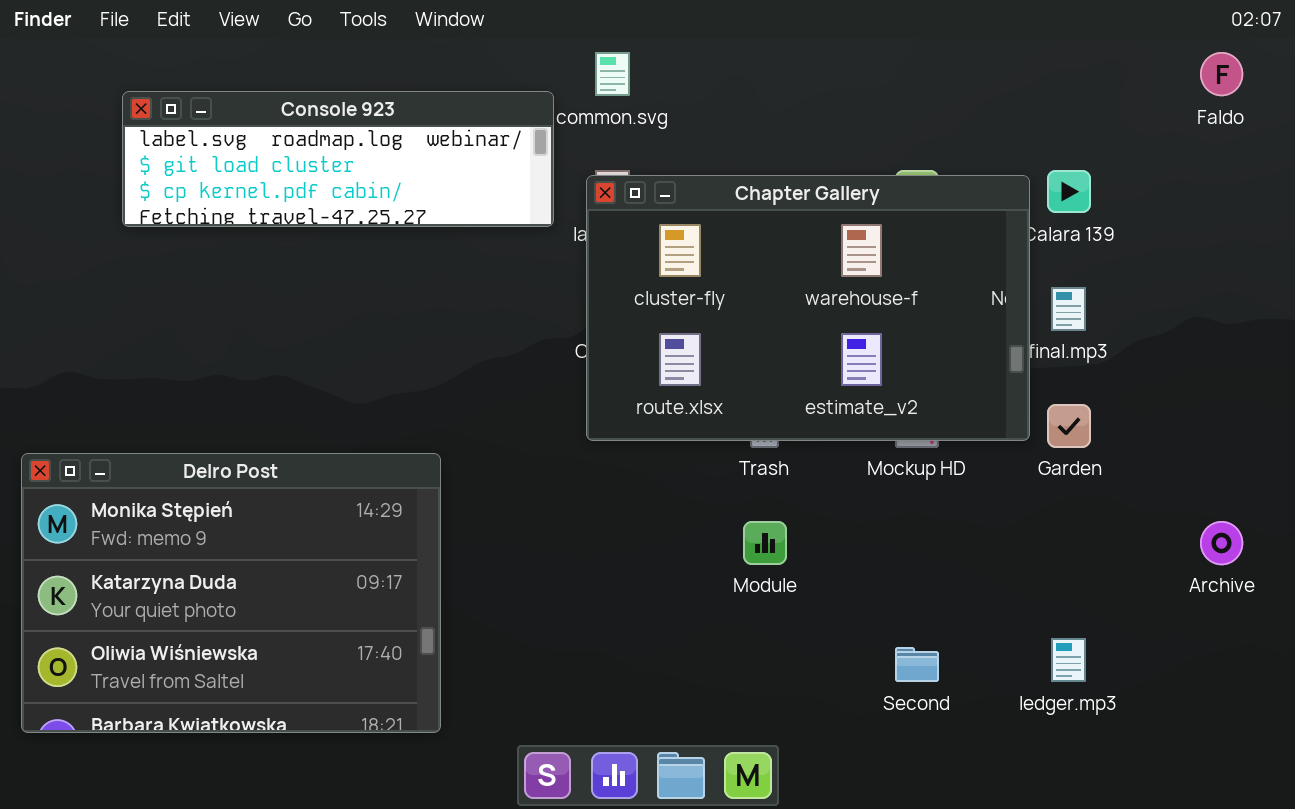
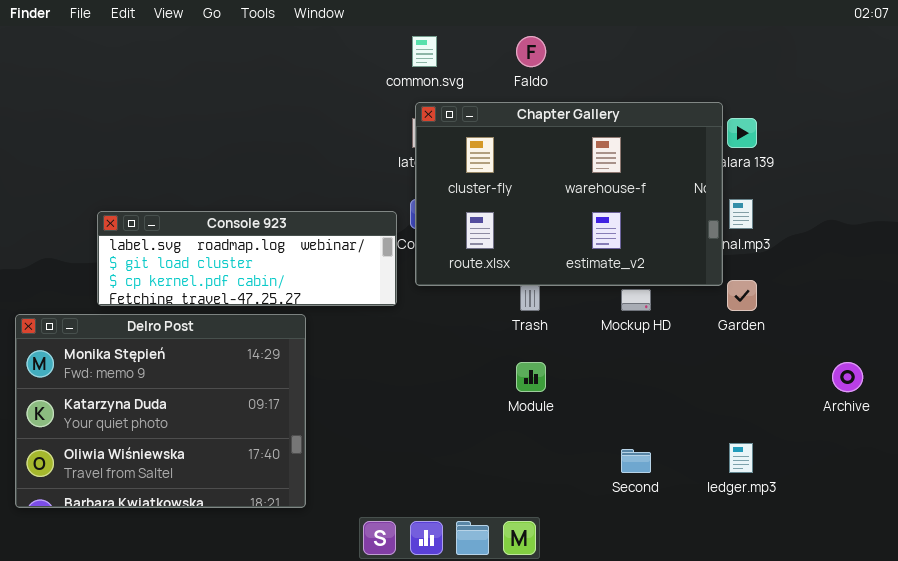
Faldo: [1200,52,1243,96] -> [516,36,546,67], moved
Console 923: [122,91,554,227] -> [97,211,397,306], moved
Chapter Gallery: [586,175,1030,441] -> [415,102,723,286], moved

